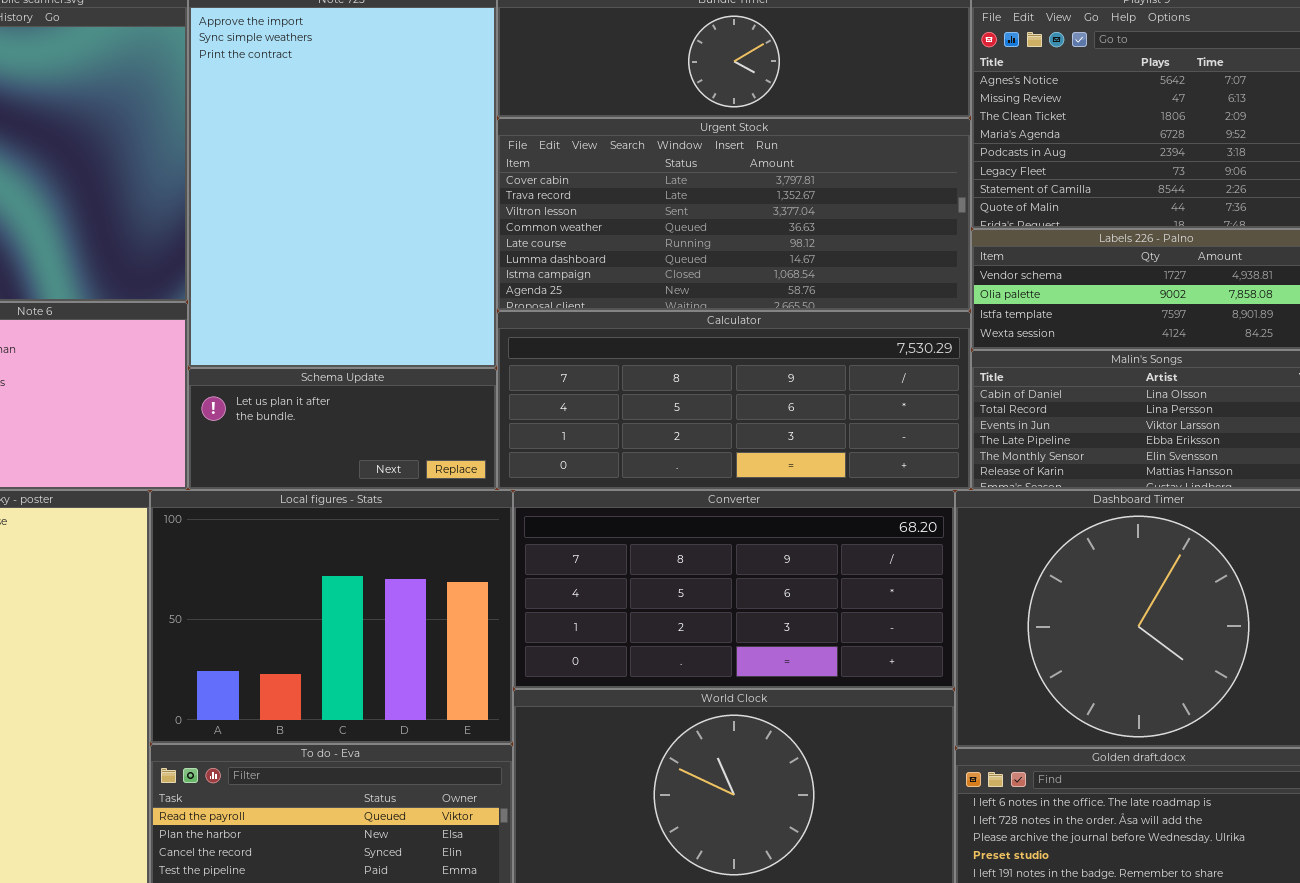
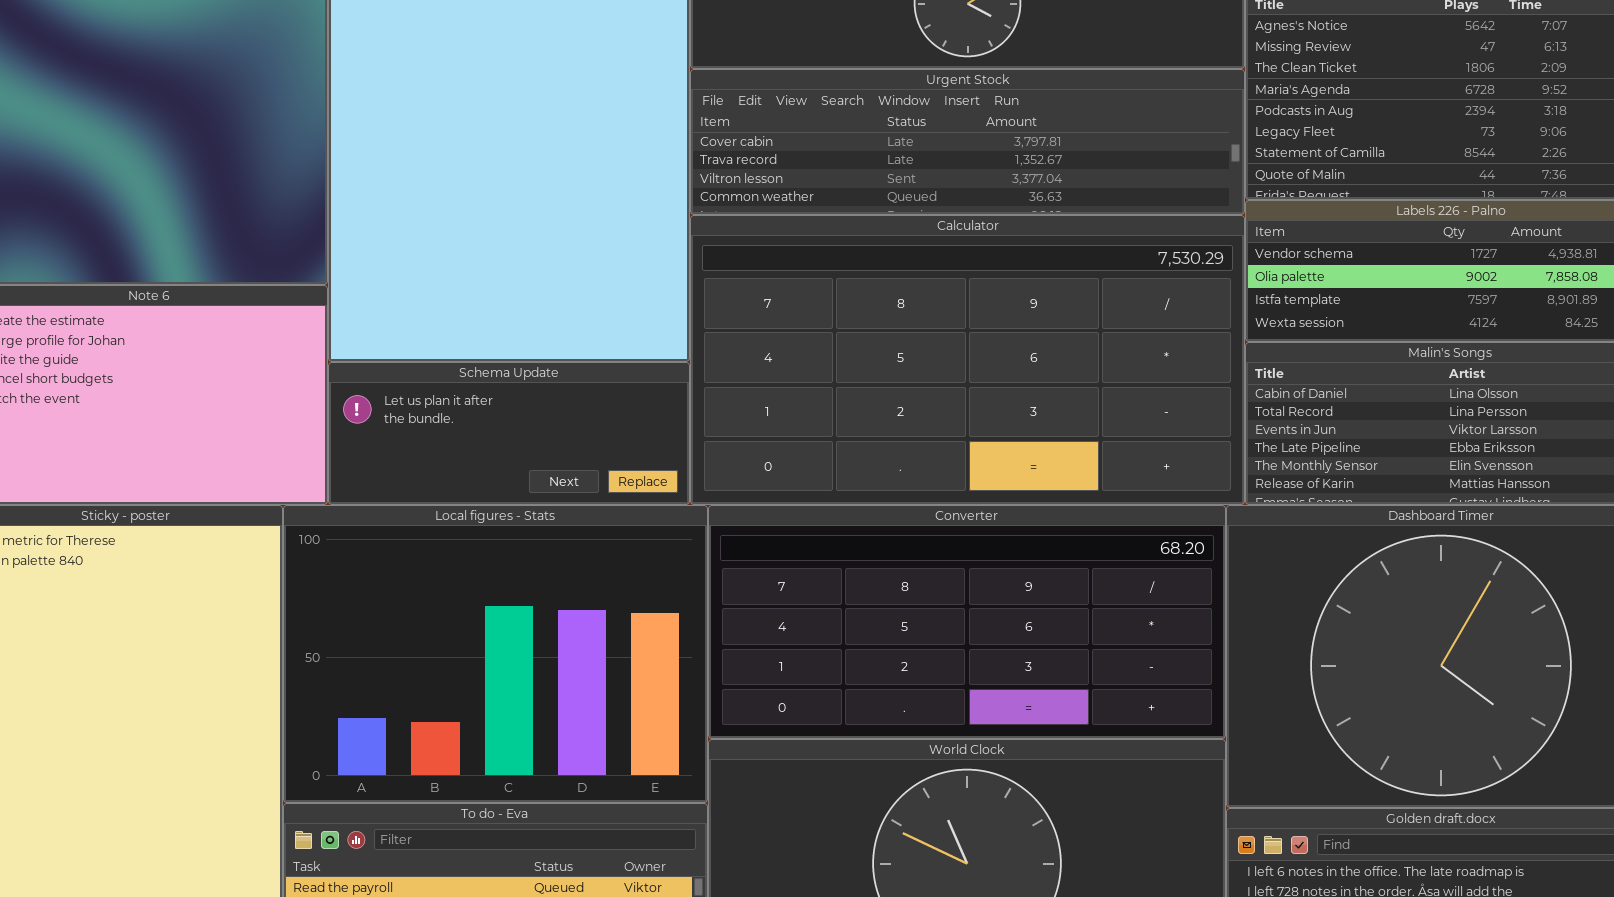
Urgent Stock: [497,118,971,311] -> [690,69,1245,215], resized
Calculator: [497,311,971,490] -> [690,215,1245,505], resized

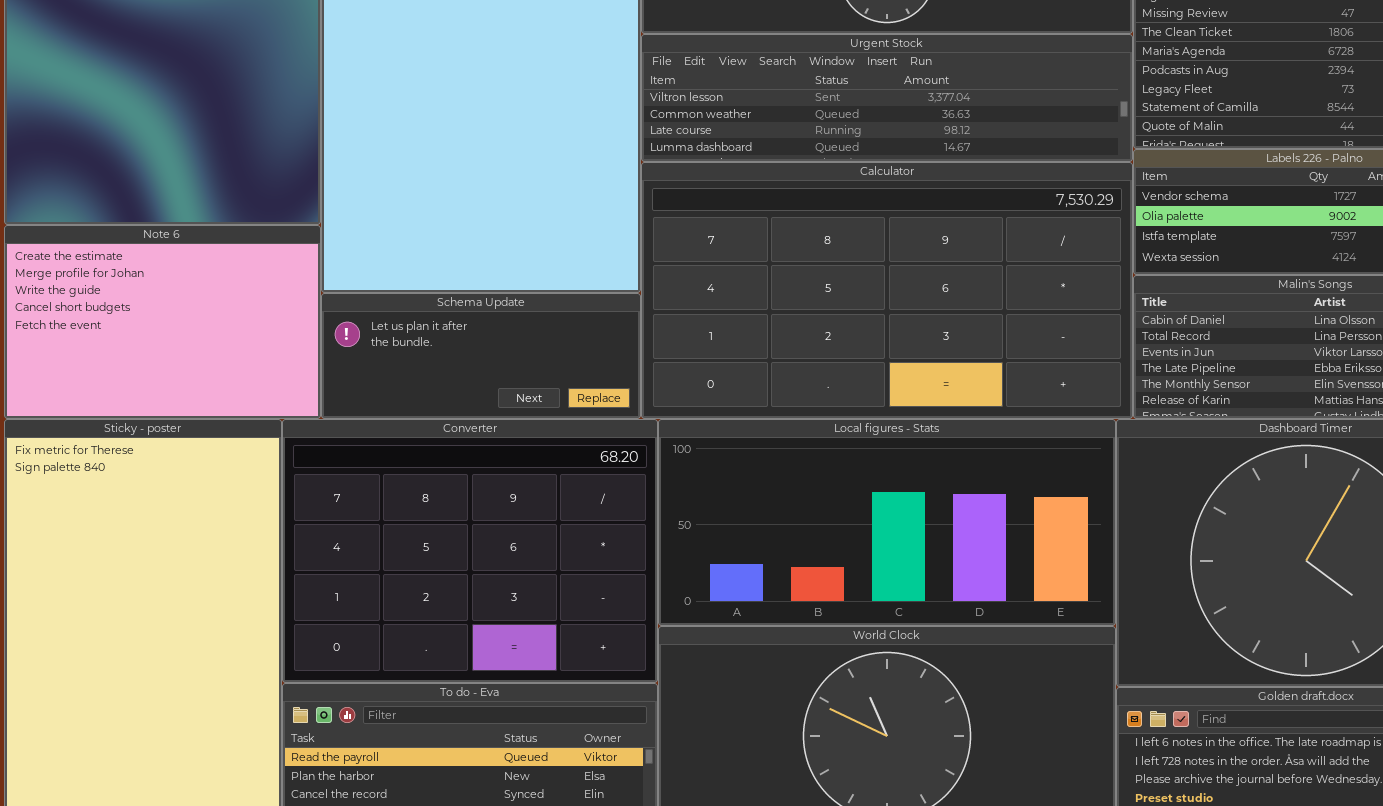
Urgent Stock: [690,69,1245,215] -> [641,34,1133,162], scrolled down 2 rows
Local figures - Stats: [283,505,708,803] -> [658,419,1116,626], moved, resized
Converter: [708,505,1226,739] -> [282,419,658,683], moved, resized

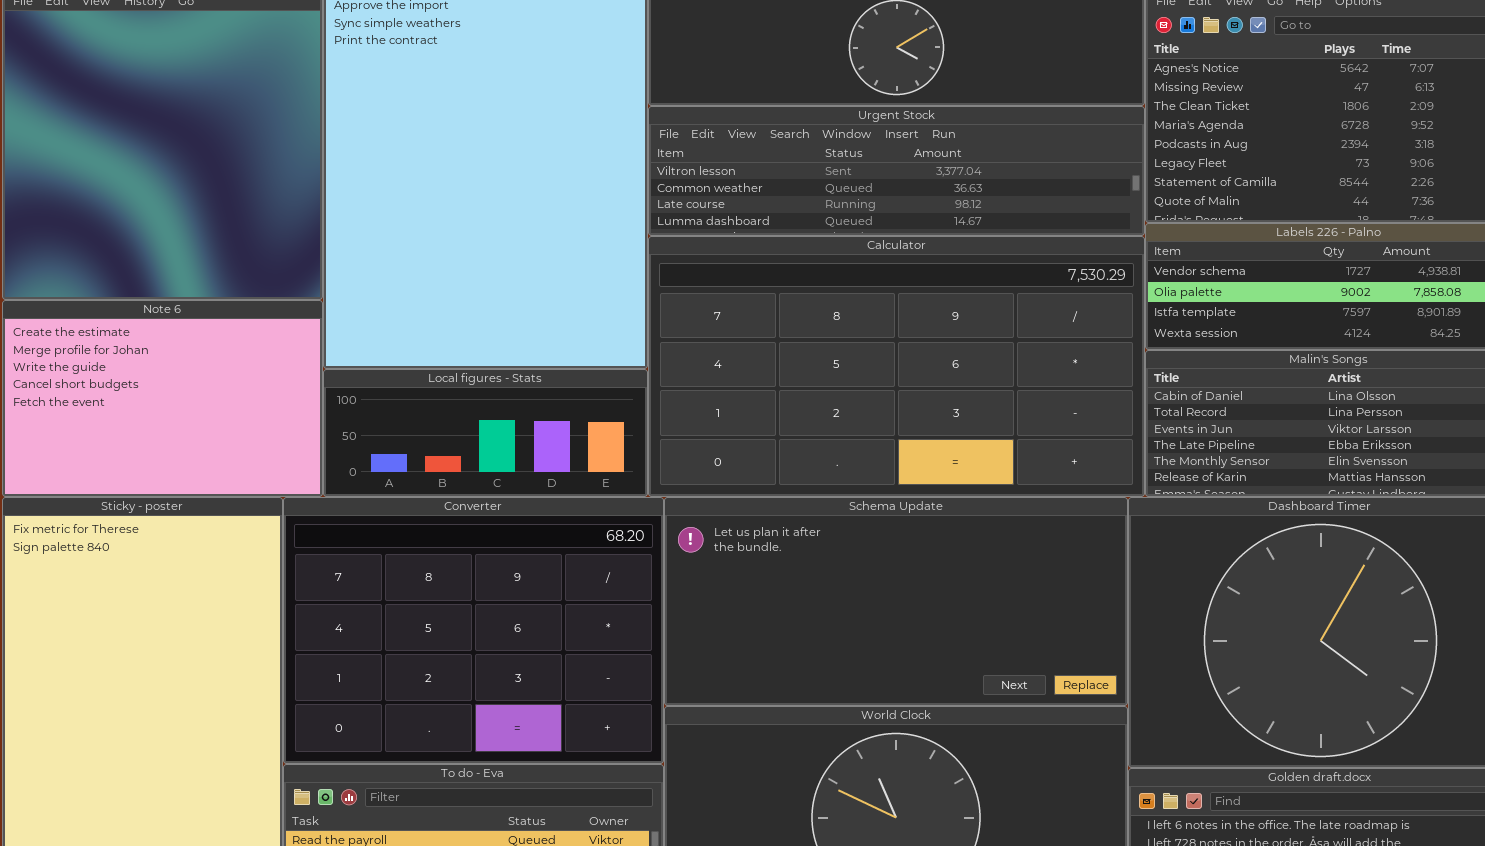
Schema Update: [321,293,641,419] -> [664,497,1128,706], moved, resized
Local figures - Stats: [658,419,1116,626] -> [323,369,648,497], moved, resized

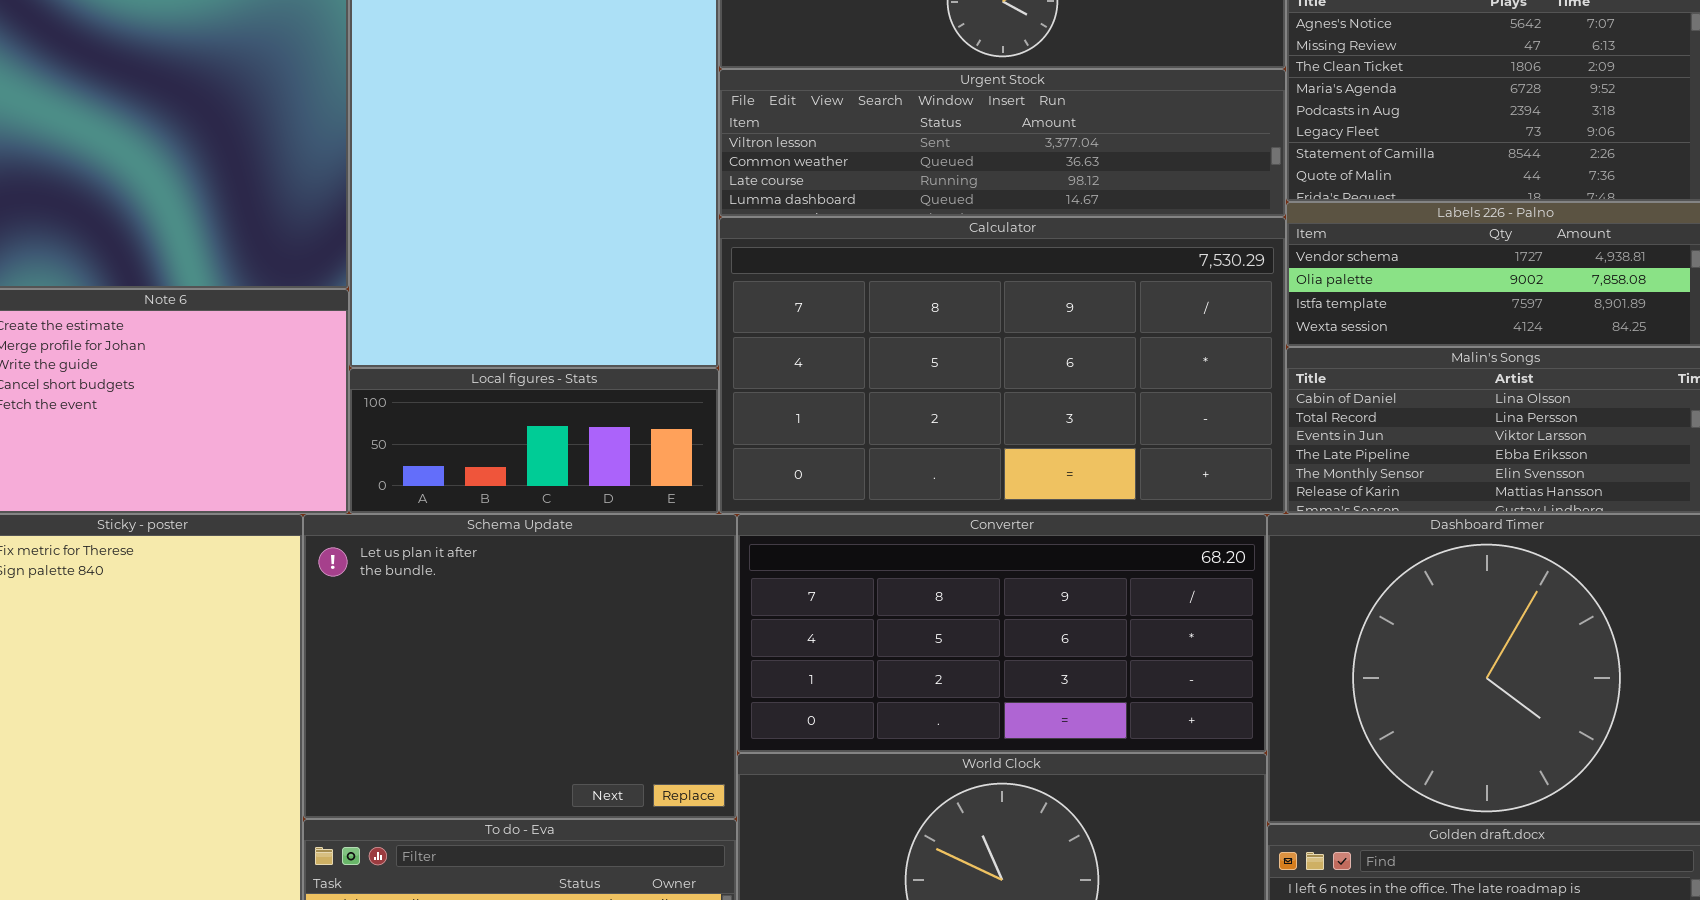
Converter: [283,497,664,764] -> [737,514,1267,753], moved, resized
Schema Update: [664,497,1128,706] -> [303,514,737,819], moved, resized

